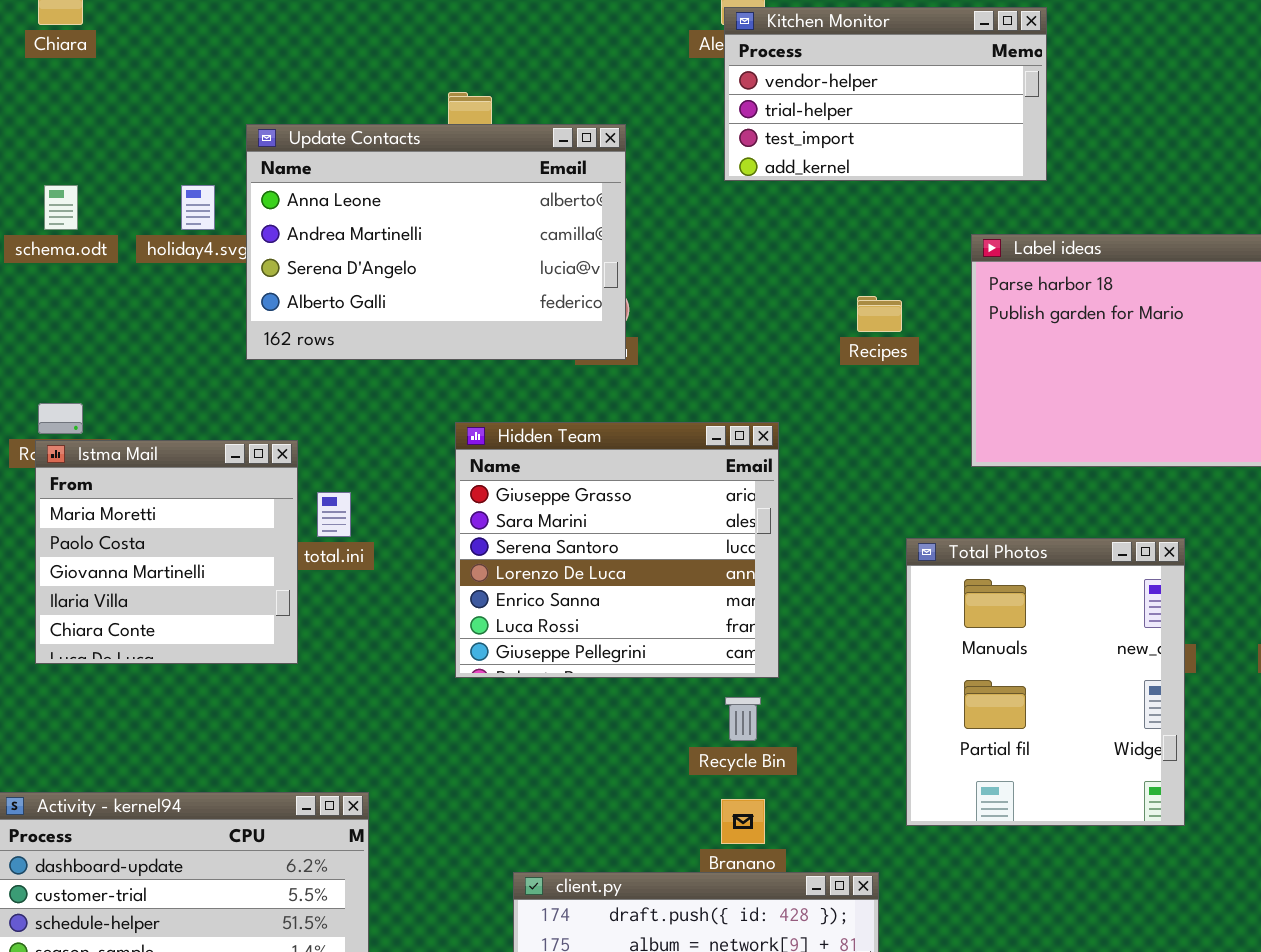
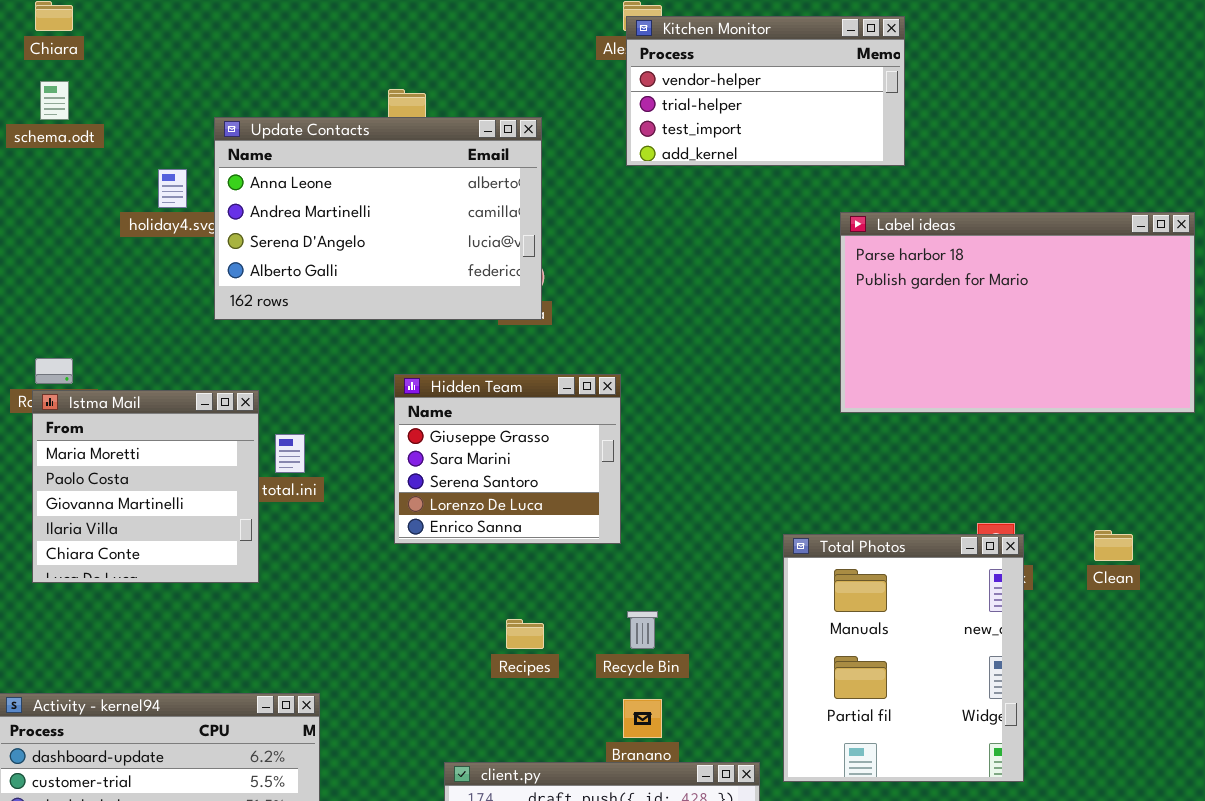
schema.odt: [44,185,78,230] -> [40,81,69,120], moved
Recipes: [857,296,902,332] -> [506,619,544,649], moved
Hidden Team: [455,422,779,678] -> [394,374,621,544], resized
Total Photos: [906,538,1185,826] -> [783,534,1024,782], moved

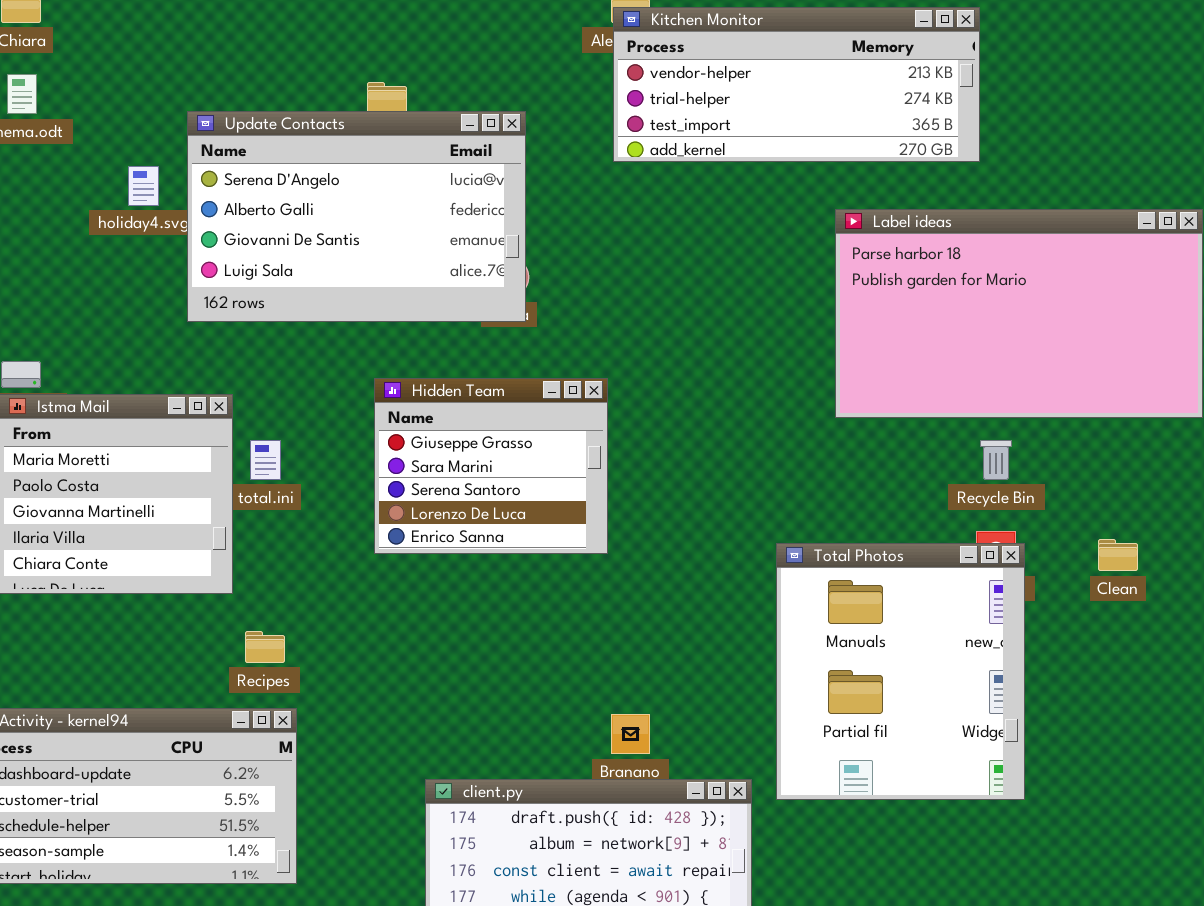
Kitchen Monitor: [626,16,905,166] -> [613,7,980,162], resized
Update Contacts: [214,117,542,320] -> [187,111,526,322], scrolled down 2 rows
Recycle Bin: [627,611,658,649] -> [980,440,1012,480], moved
Recipes: [506,619,544,649] -> [245,631,285,663], moved

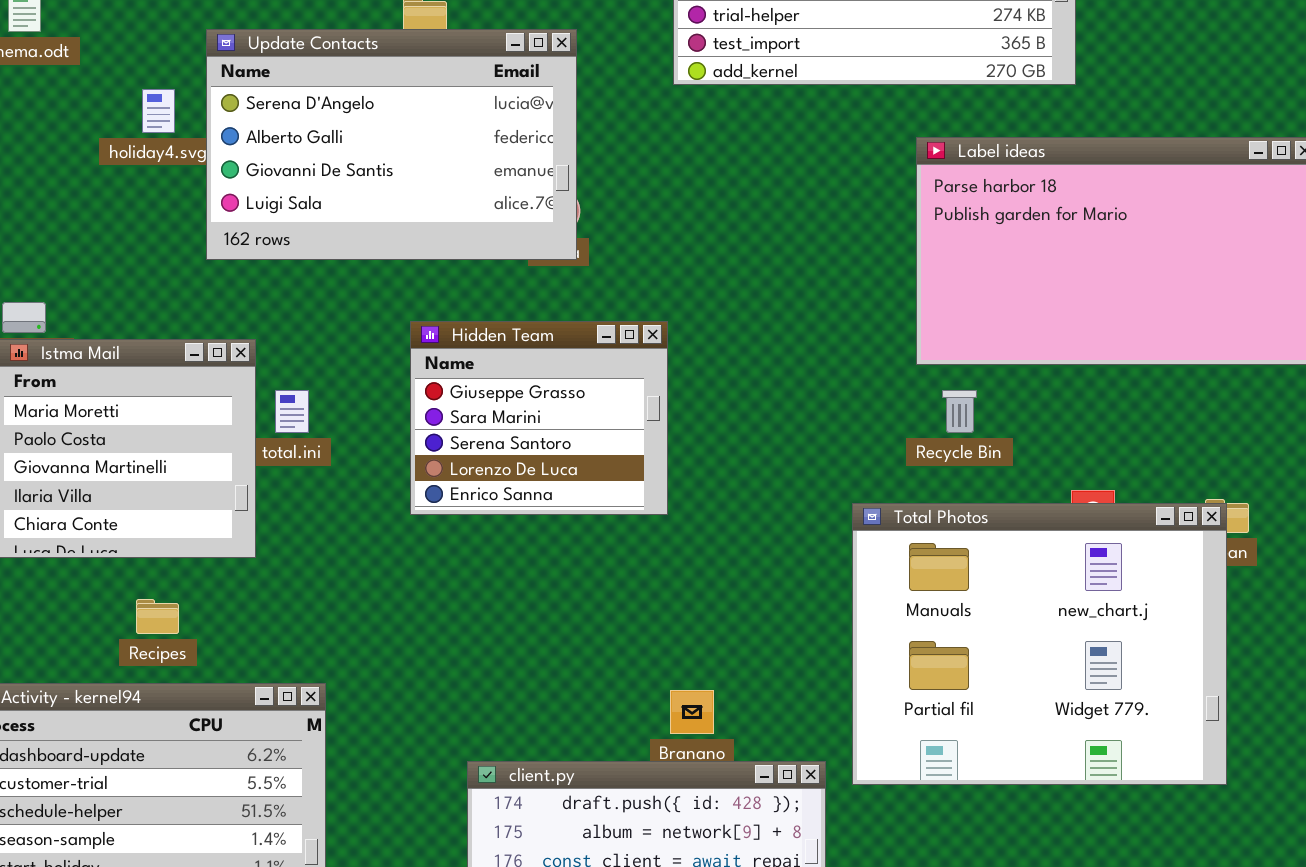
Recycle Bin: [980,440,1012,480] -> [942,390,977,433], moved
Total Photos: [776,543,1025,800] -> [852,503,1227,785], resized
Recipes: [245,631,285,663] -> [136,599,179,634], moved

